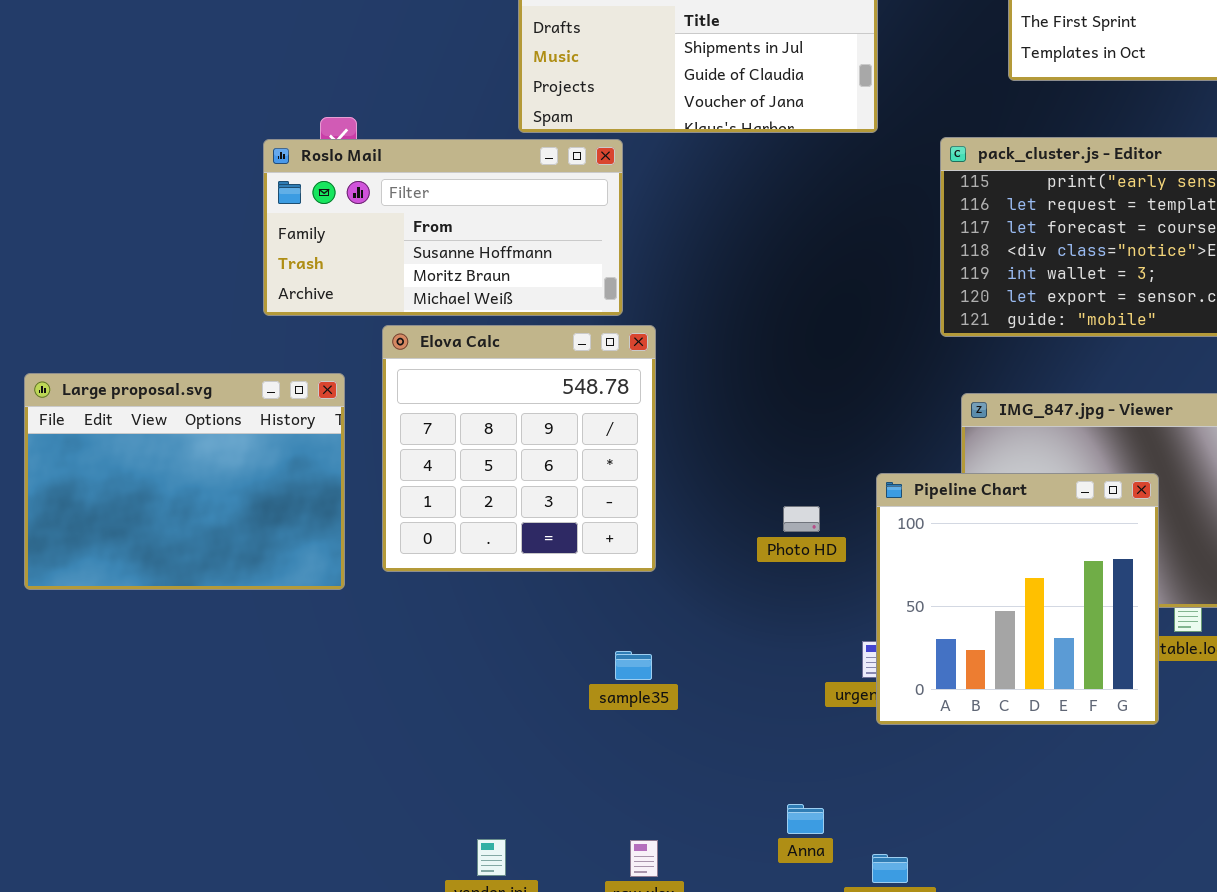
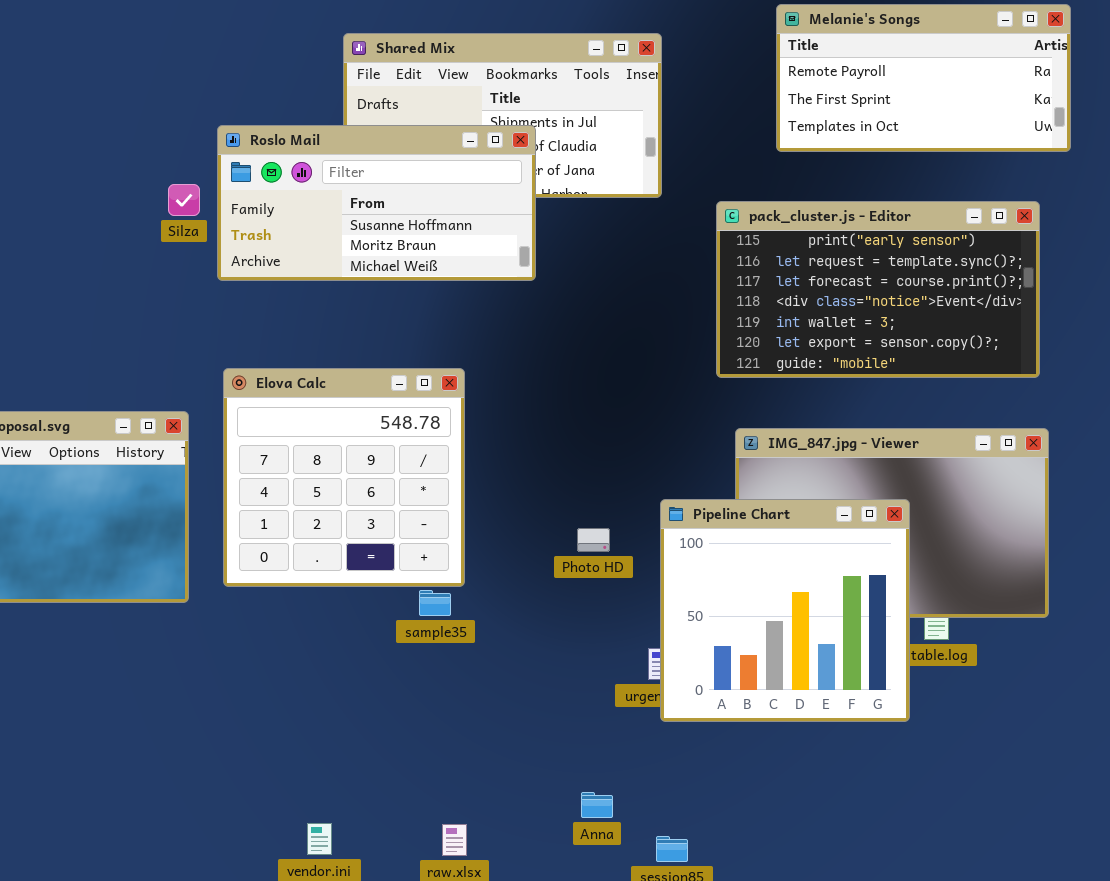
Roslo Mail: [263,139,623,316] -> [217,125,536,281], moved
sample35: [615,651,652,680] -> [419,590,451,616], moved

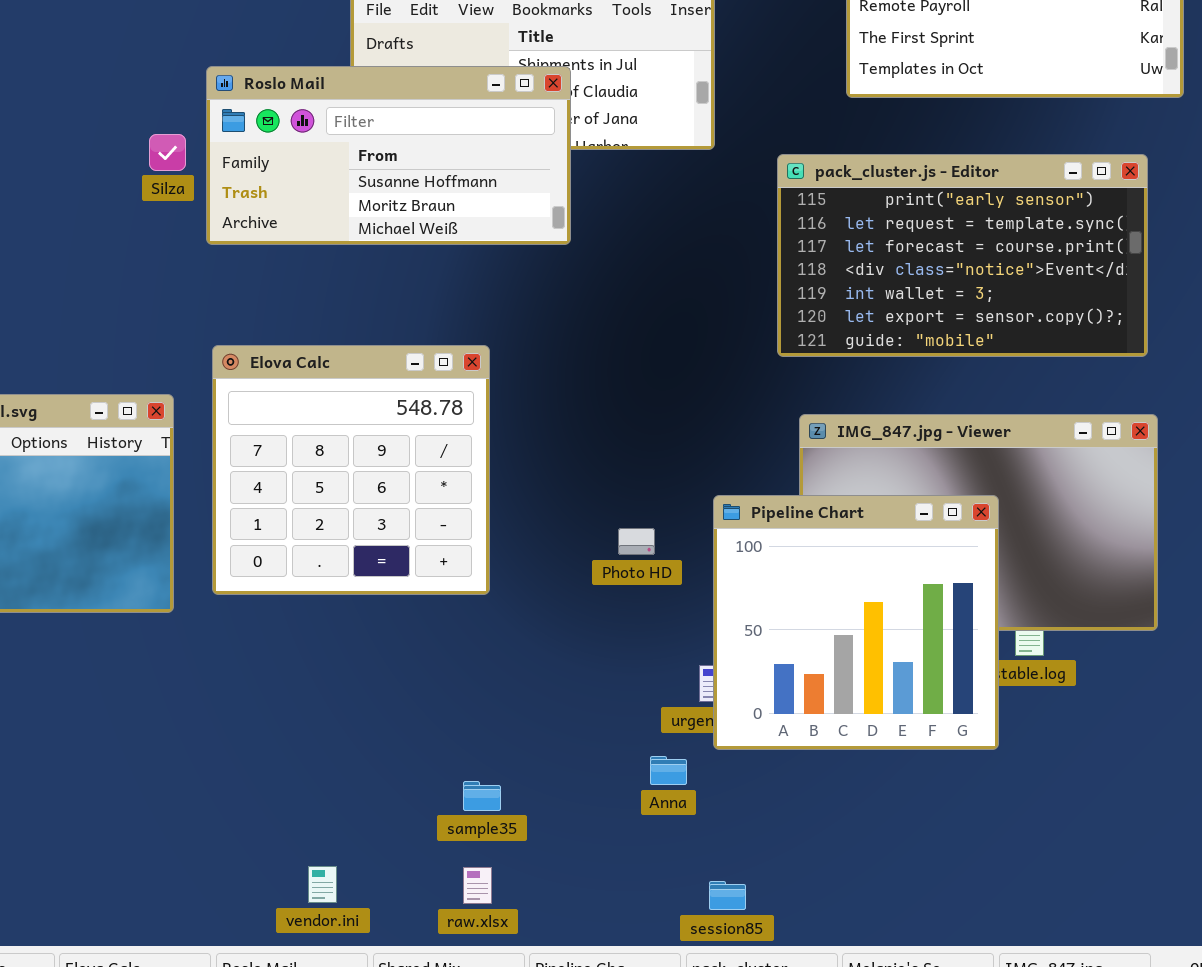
sample35: [419,590,451,616] -> [463,781,501,811], moved
Anna: [581,792,613,818] -> [650,756,687,785], moved

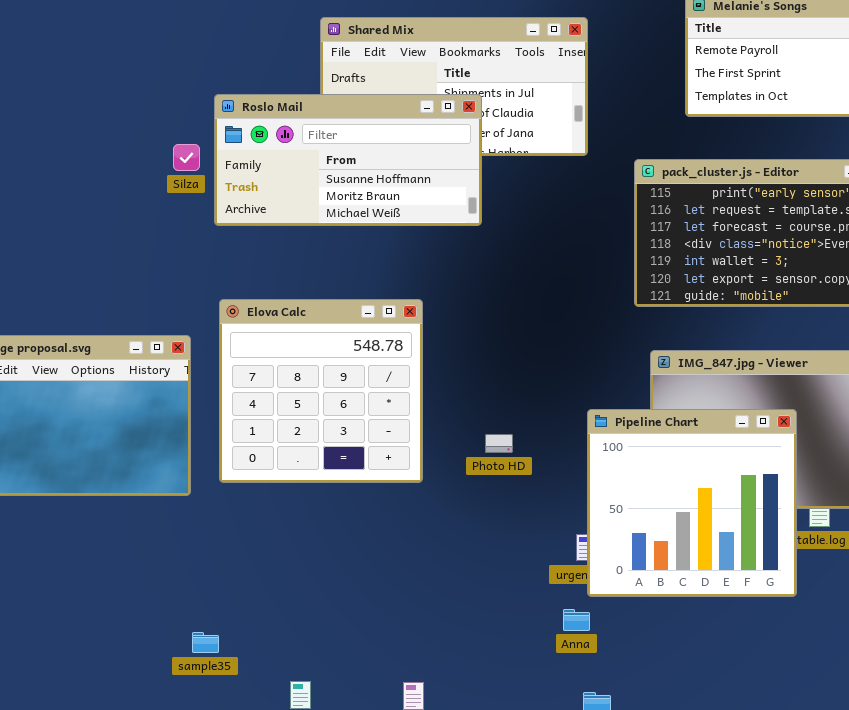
Photo HD: [618,528,655,555] -> [485,434,513,453], moved
Anna: [650,756,687,785] -> [563,609,590,631], moved
sample35: [463,781,501,811] -> [192,632,219,653], moved

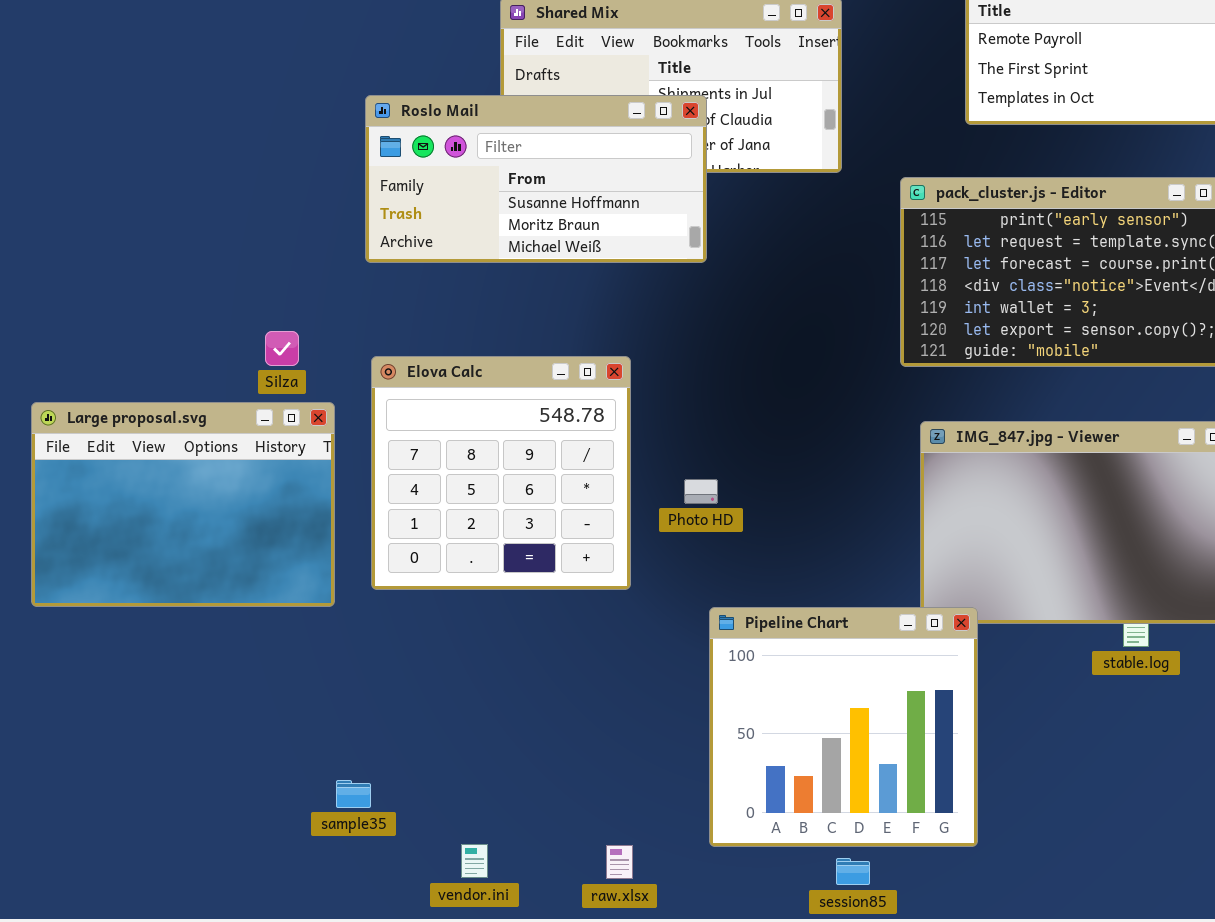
Silza: [173,144,200,171] -> [265,331,299,366], moved
Pipeline Chart: [587,409,797,597] -> [709,607,978,847], moved
Photo HD: [485,434,513,453] -> [684,479,718,504], moved

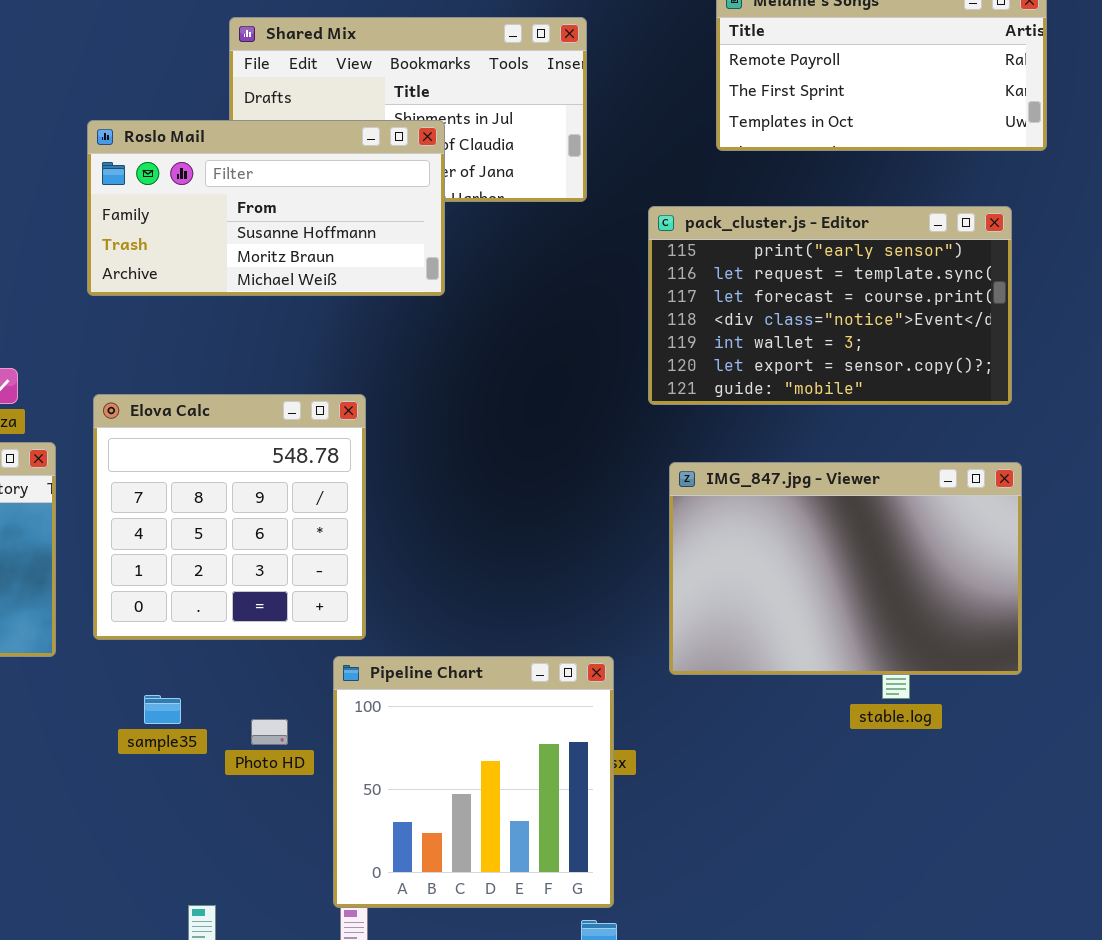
Photo HD: [684,479,718,504] -> [251,719,288,745], moved
Pipeline Chart: [709,607,978,847] -> [333,656,614,908], moved
sample35: [336,780,371,808] -> [144,695,181,724], moved

